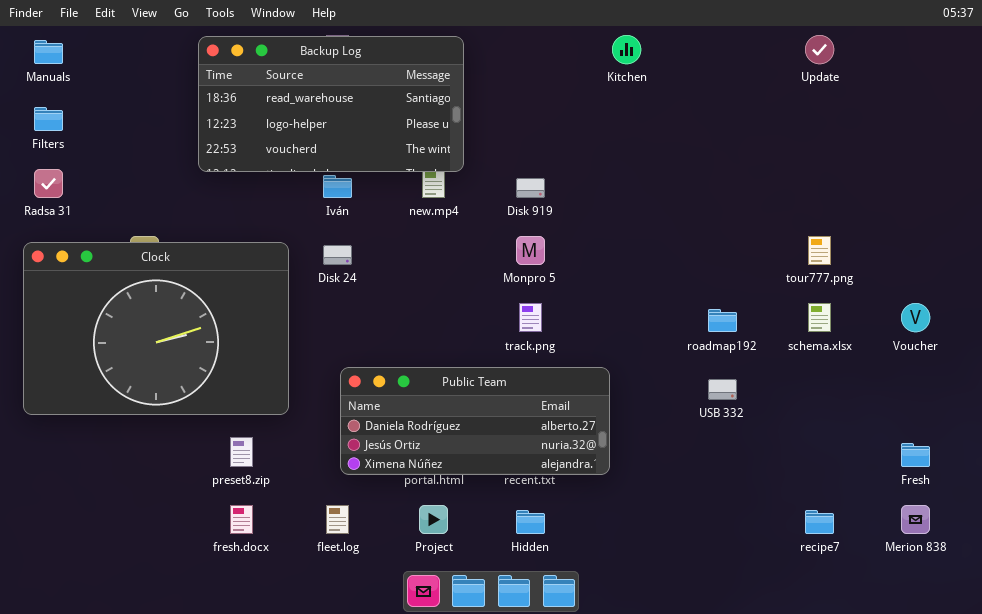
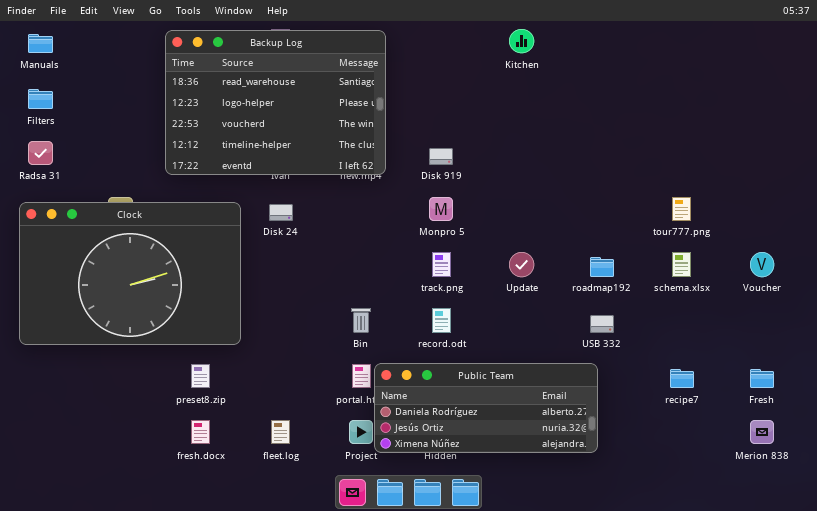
Update: [805,35,834,64] -> [509,252,534,277], moved
Backup Log: [198,36,464,172] -> [165,30,386,175], resized
Public Team: [340,367,610,475] -> [374,363,598,453], moved
recipe7: [805,510,834,534] -> [670,369,694,388], moved

